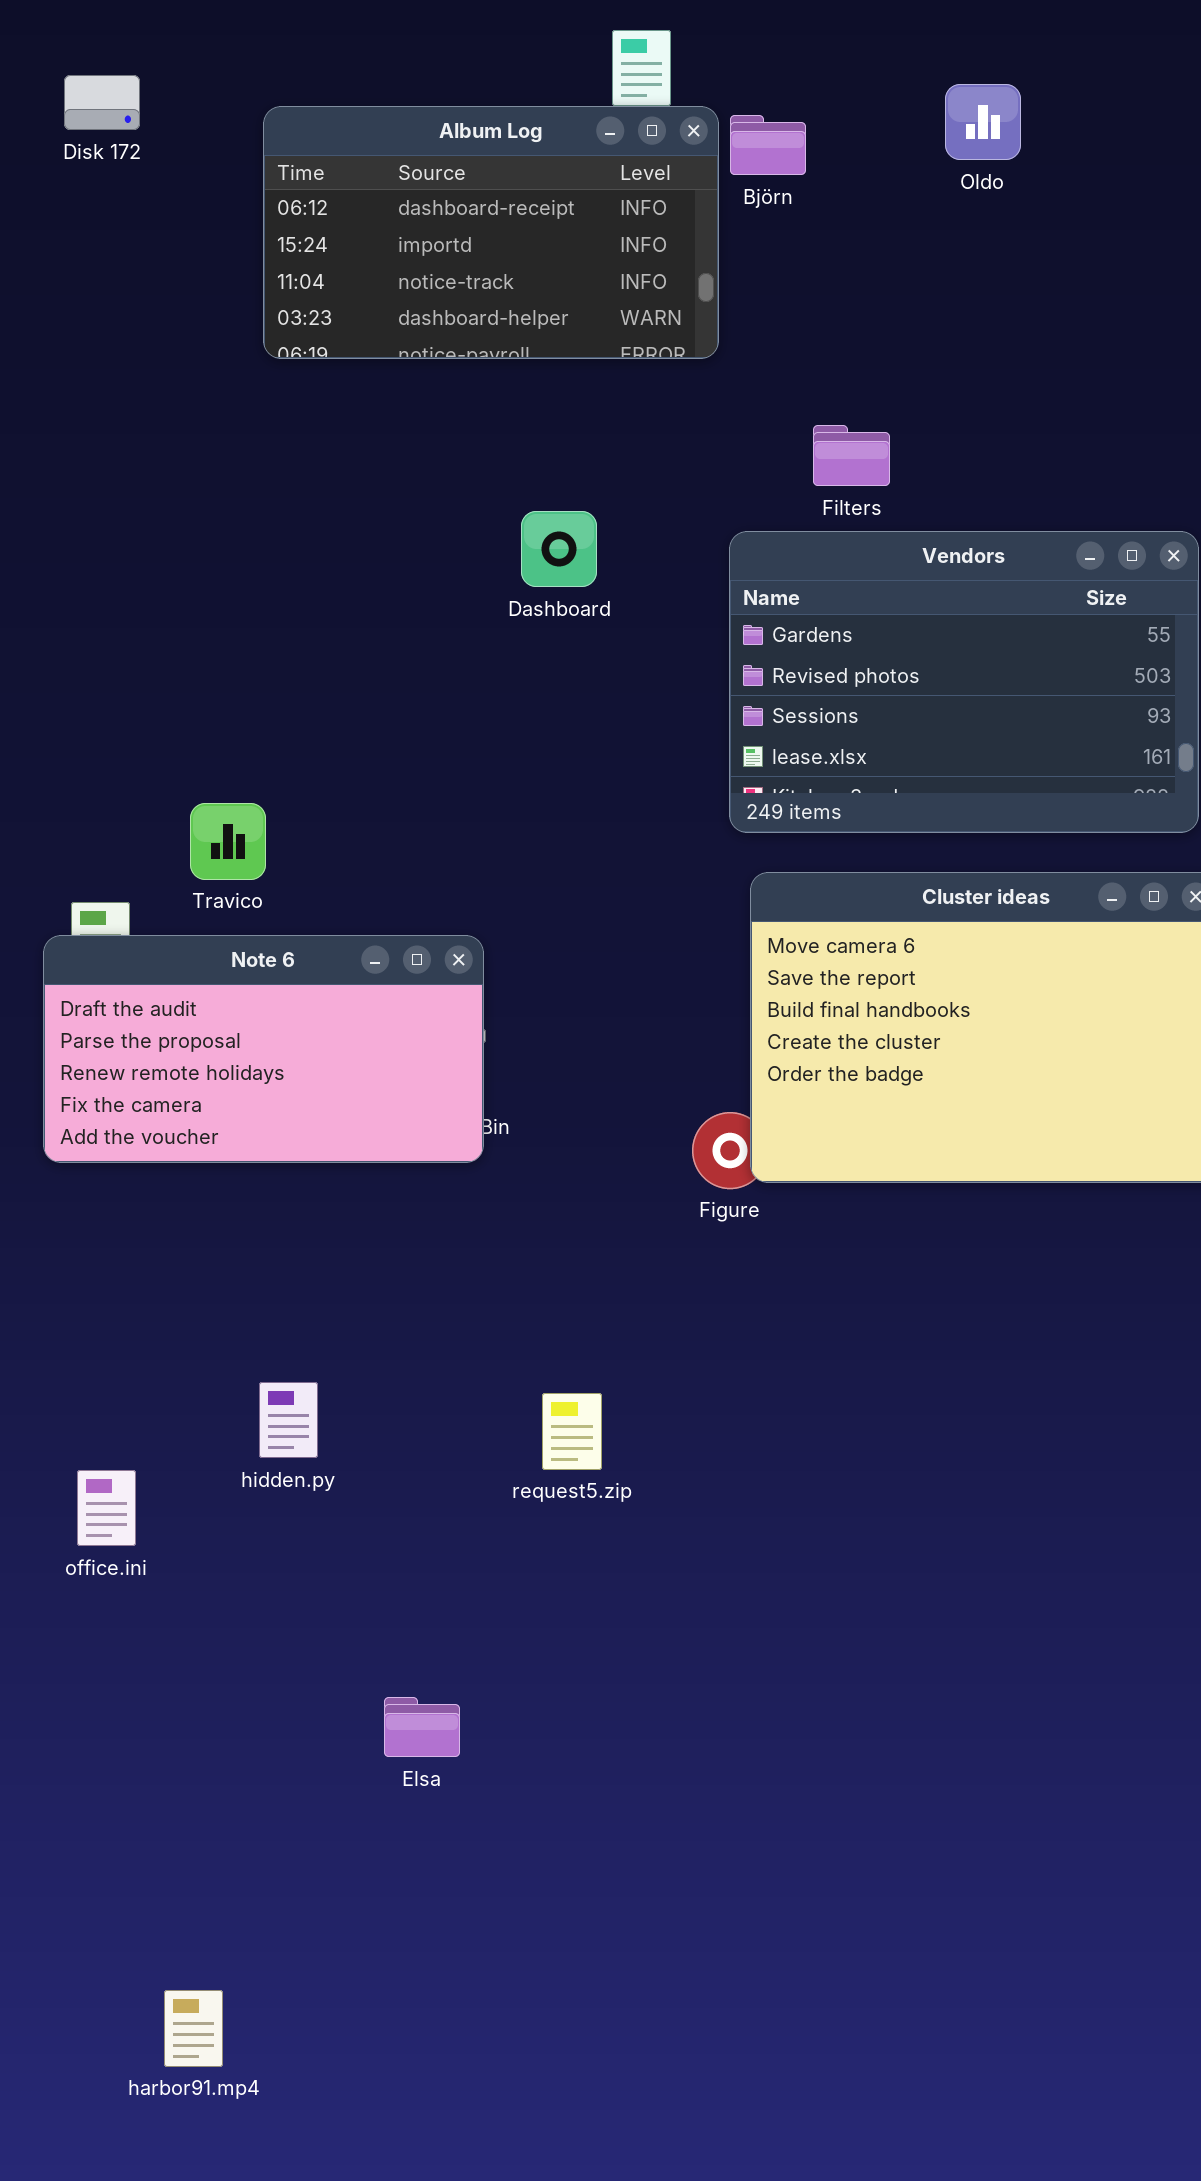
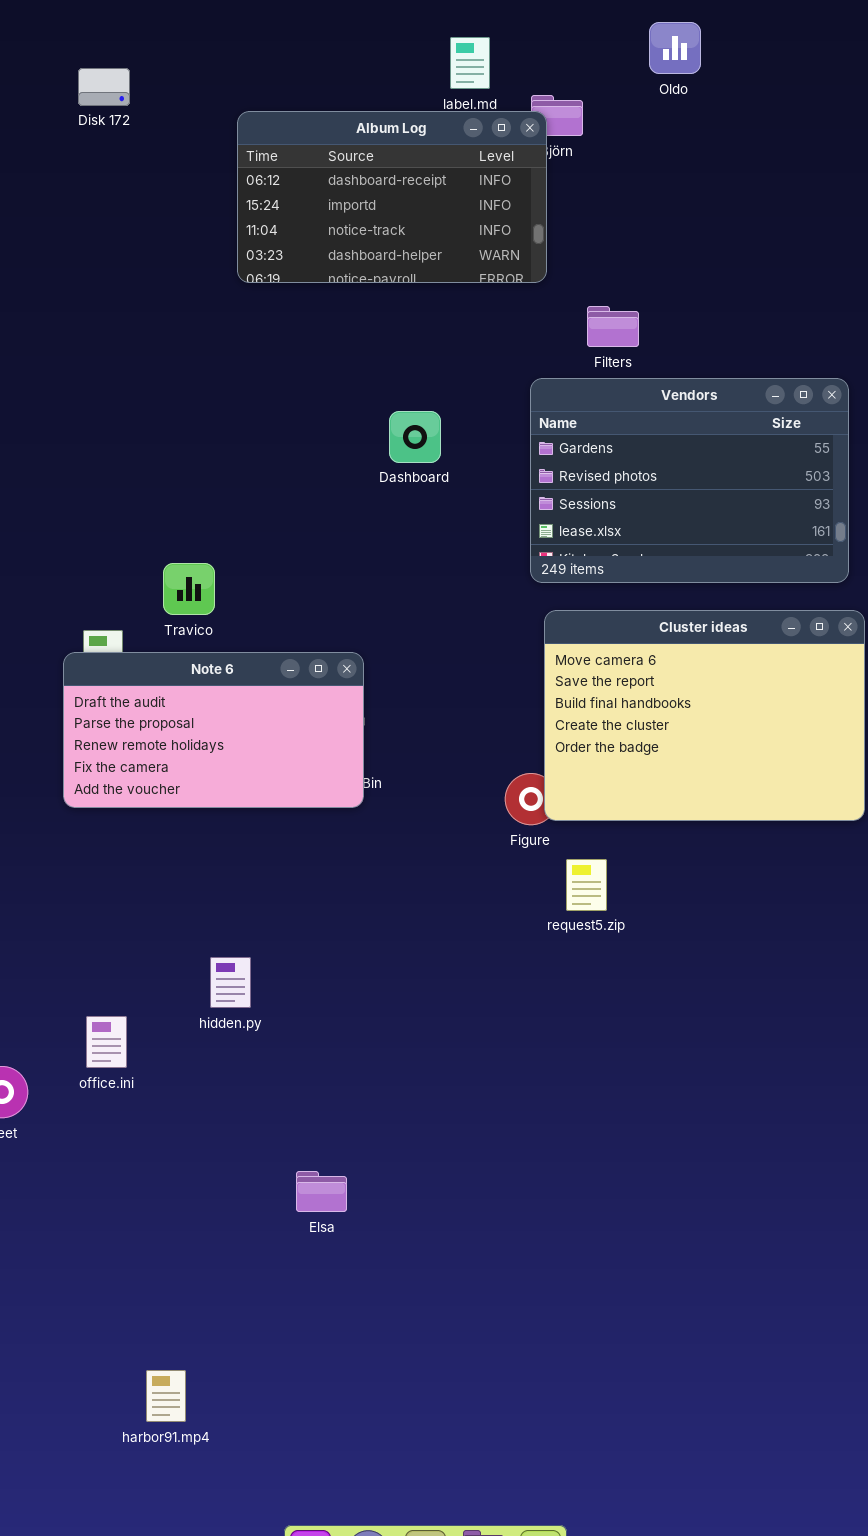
Oldo: [945,84,1021,160] -> [649,22,701,74], moved
Album Log: [263,106,719,359] -> [237,111,547,283], moved
Dashboard: [521,511,597,587] -> [389,411,441,463], moved
request5.zip: [542,1393,602,1470] -> [566,859,607,911], moved

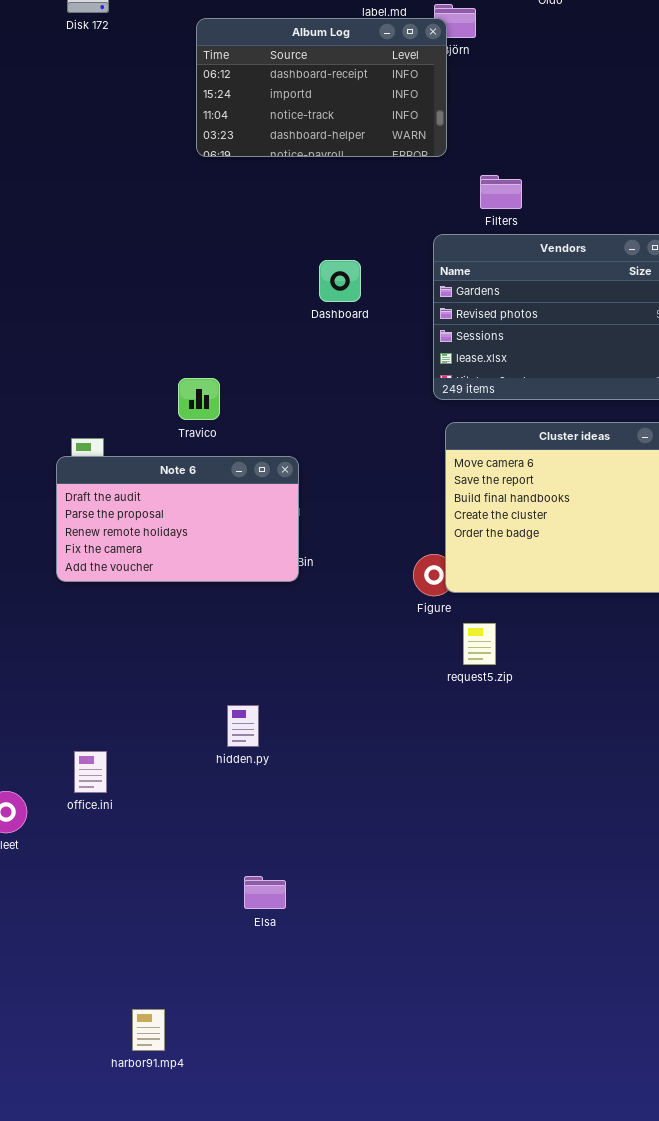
Travico: [163,563,215,615] -> [178,378,220,420], moved
hidden.py: [210,957,251,1008] -> [227,705,259,747], moved
harbor91.mp4: [146,1370,186,1422] -> [132,1009,165,1051], moved

